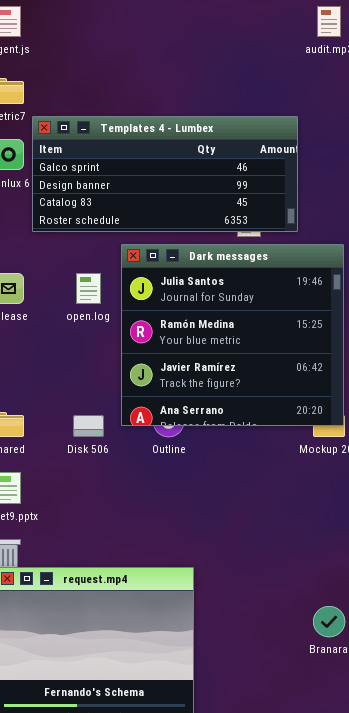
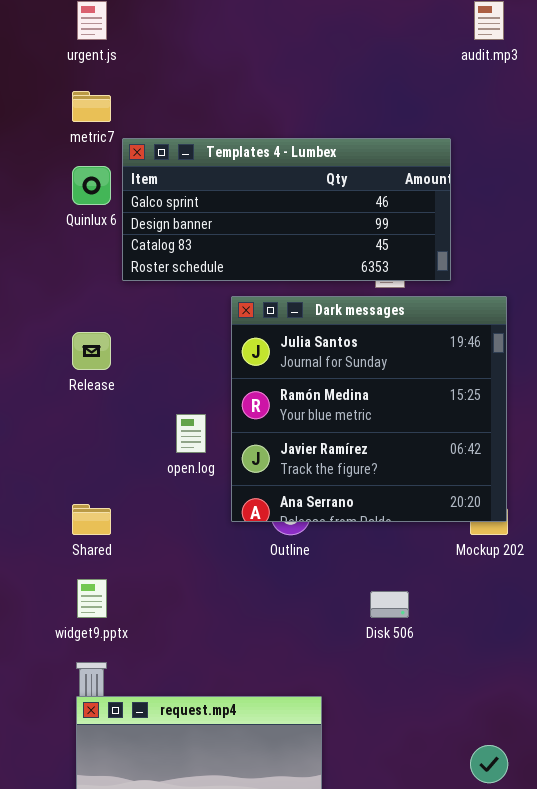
open.log: [76,273,101,304] -> [176,414,206,453], moved
Disk 506: [73,415,104,437] -> [370,591,409,618], moved

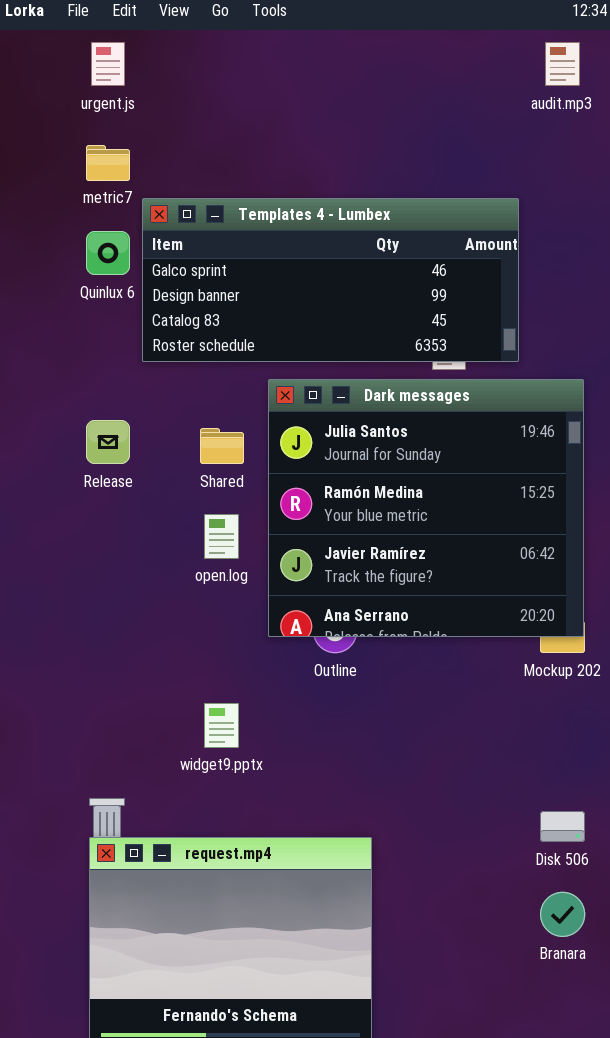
Shared: [72,504,111,535] -> [200,428,244,464], moved
widget9.pptx: [77,579,107,618] -> [204,703,239,748], moved
Disk 506: [370,591,409,618] -> [540,811,585,842], moved

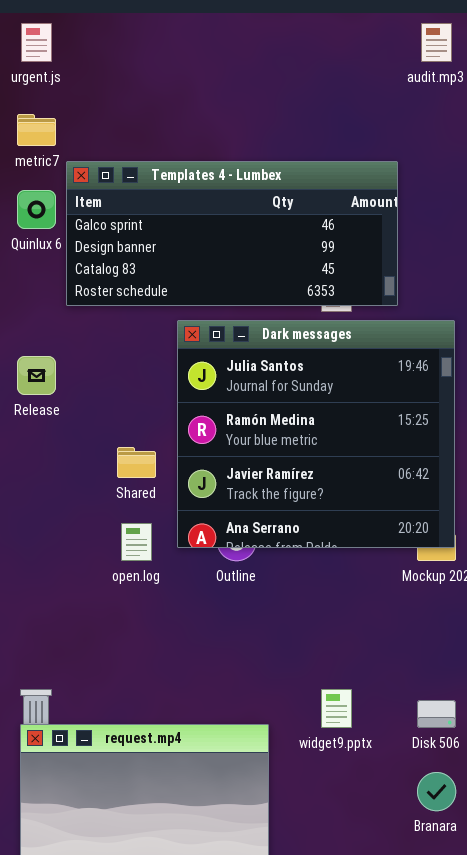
Shared: [200,428,244,464] -> [117,447,156,478], moved
open.log: [204,514,239,559] -> [121,523,152,561], moved
widget9.pptx: [204,703,239,748] -> [321,689,352,728], moved

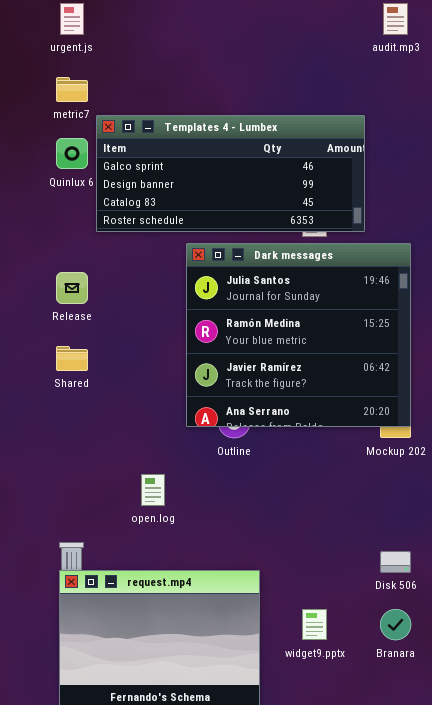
Shared: [117,447,156,478] -> [56,346,88,371], moved
open.log: [121,523,152,561] -> [141,474,165,506], moved
widget9.pptx: [321,689,352,728] -> [302,609,327,640], moved

